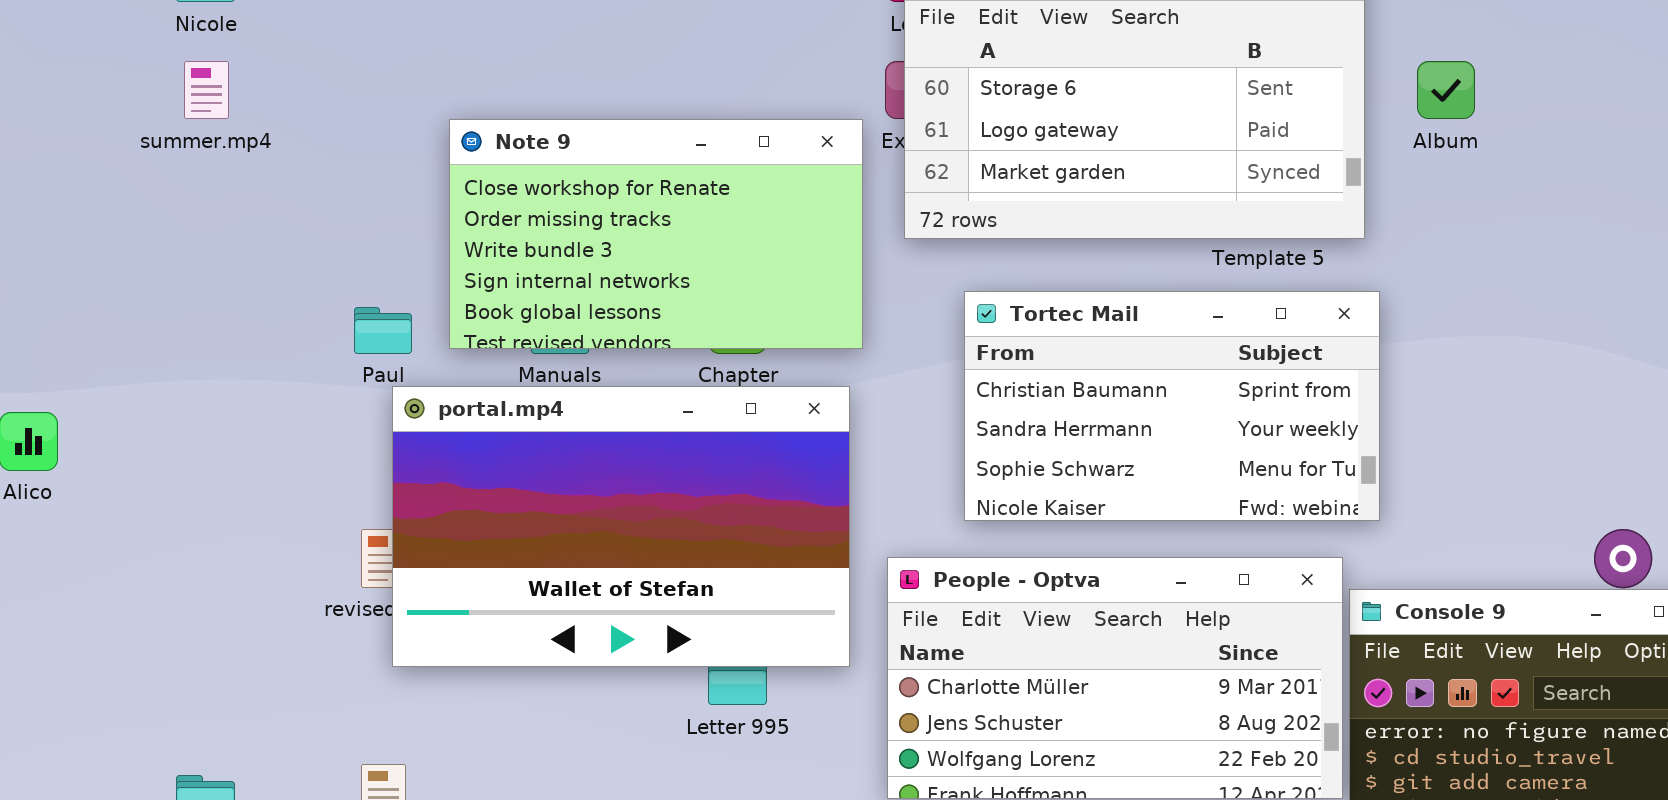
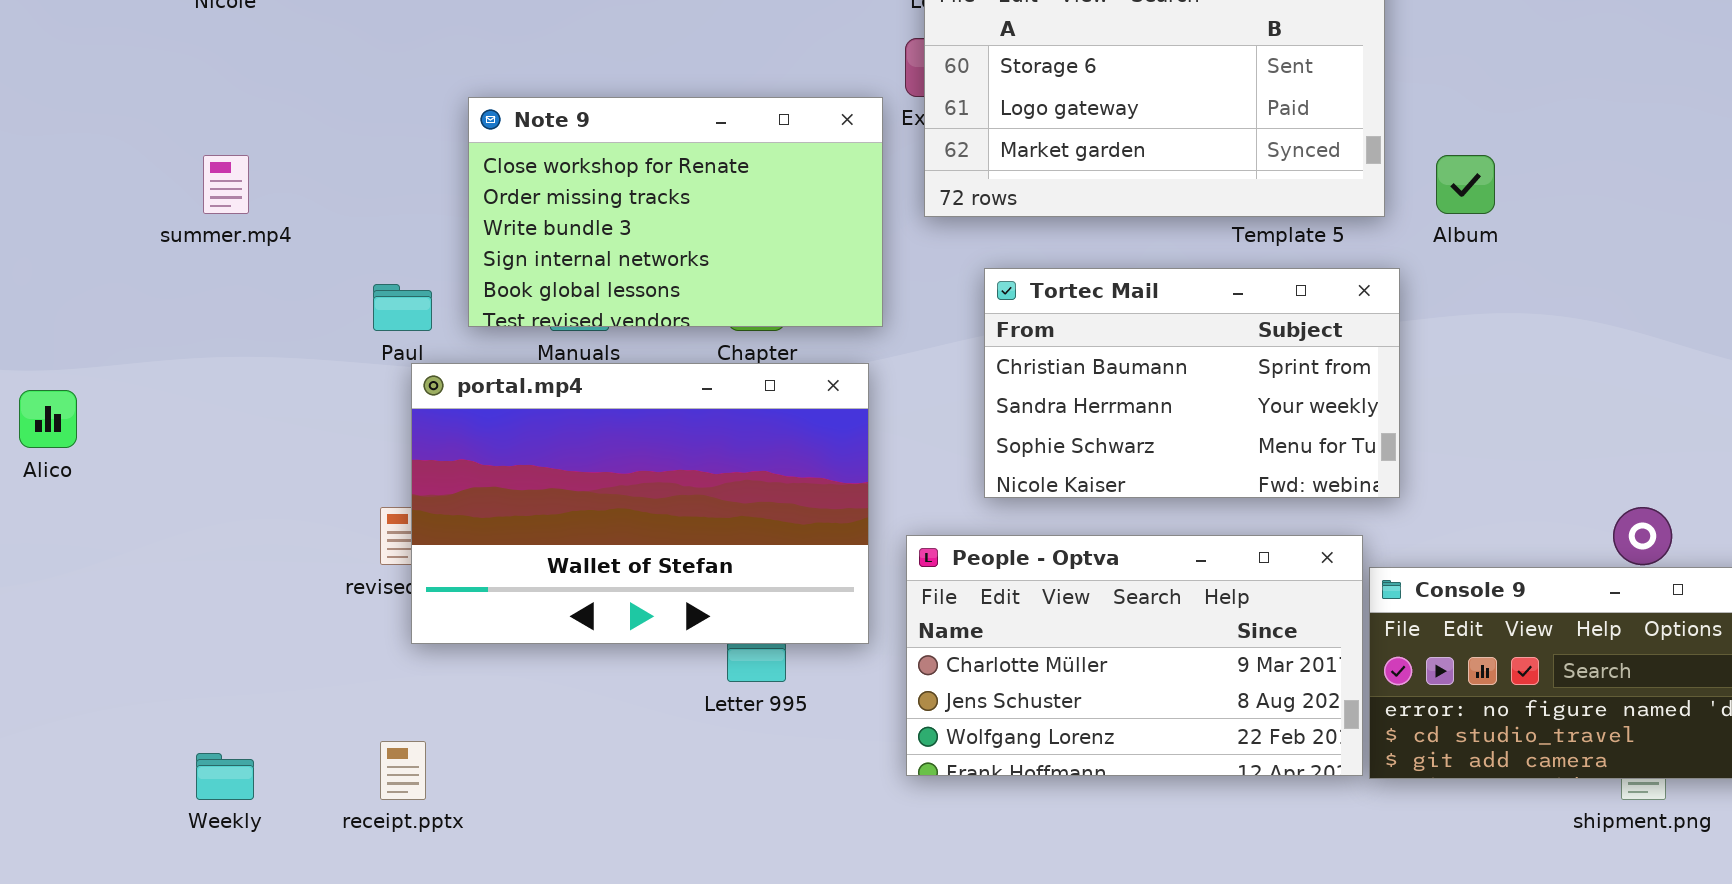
summer.mp4: [184,61,229,119] -> [203,155,249,214], moved
Album: [1417,61,1475,119] -> [1436,155,1495,214], moved

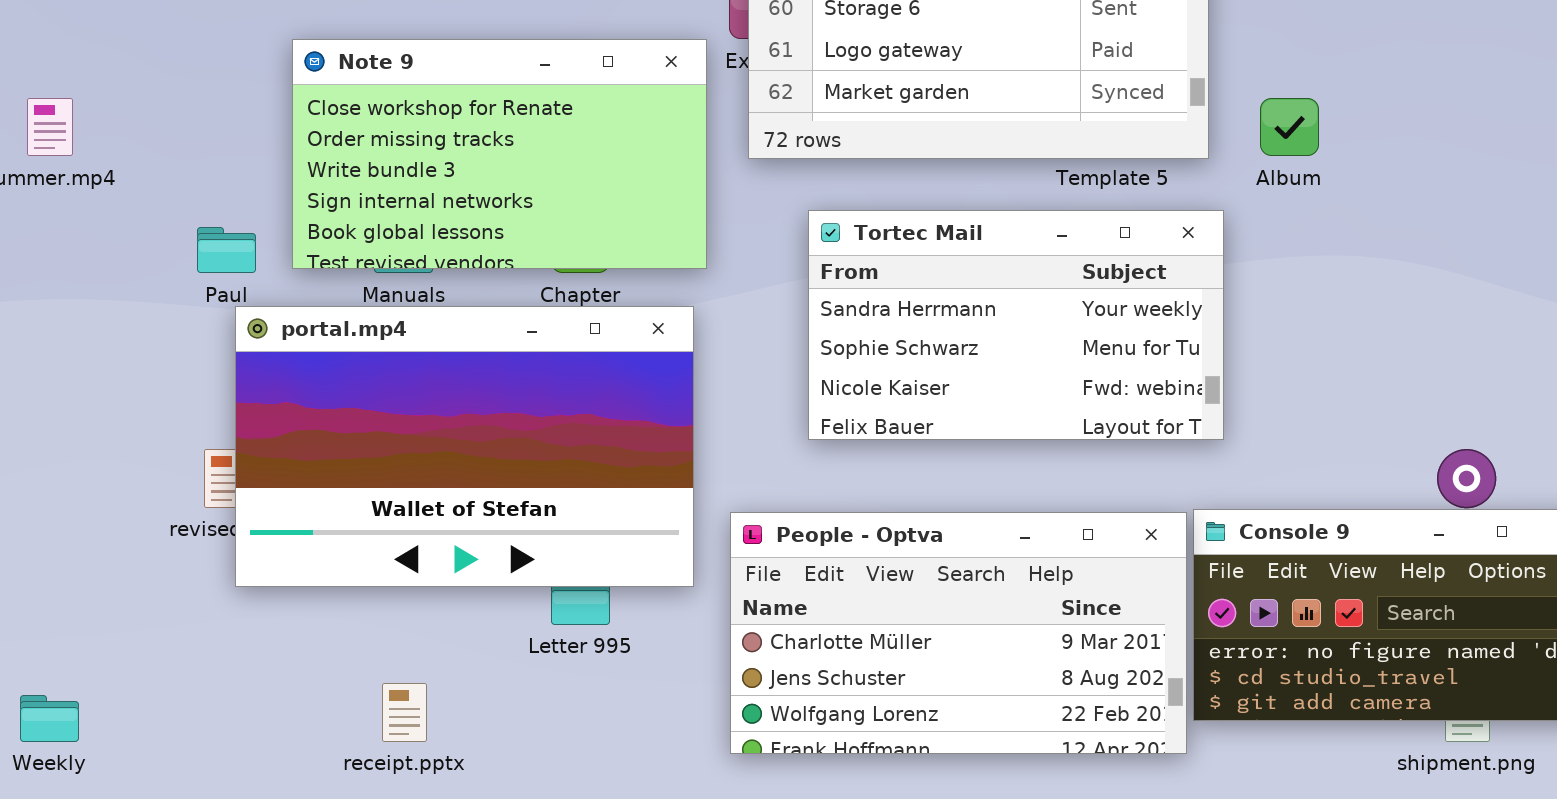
Tortec Mail: [984,268,1400,498] -> [808,210,1224,440], scrolled down 1 row
People - Optva: [906,535,1363,776] -> [730,512,1187,754], moved
receipt.pptx: [380,741,426,800] -> [382,683,427,742], moved

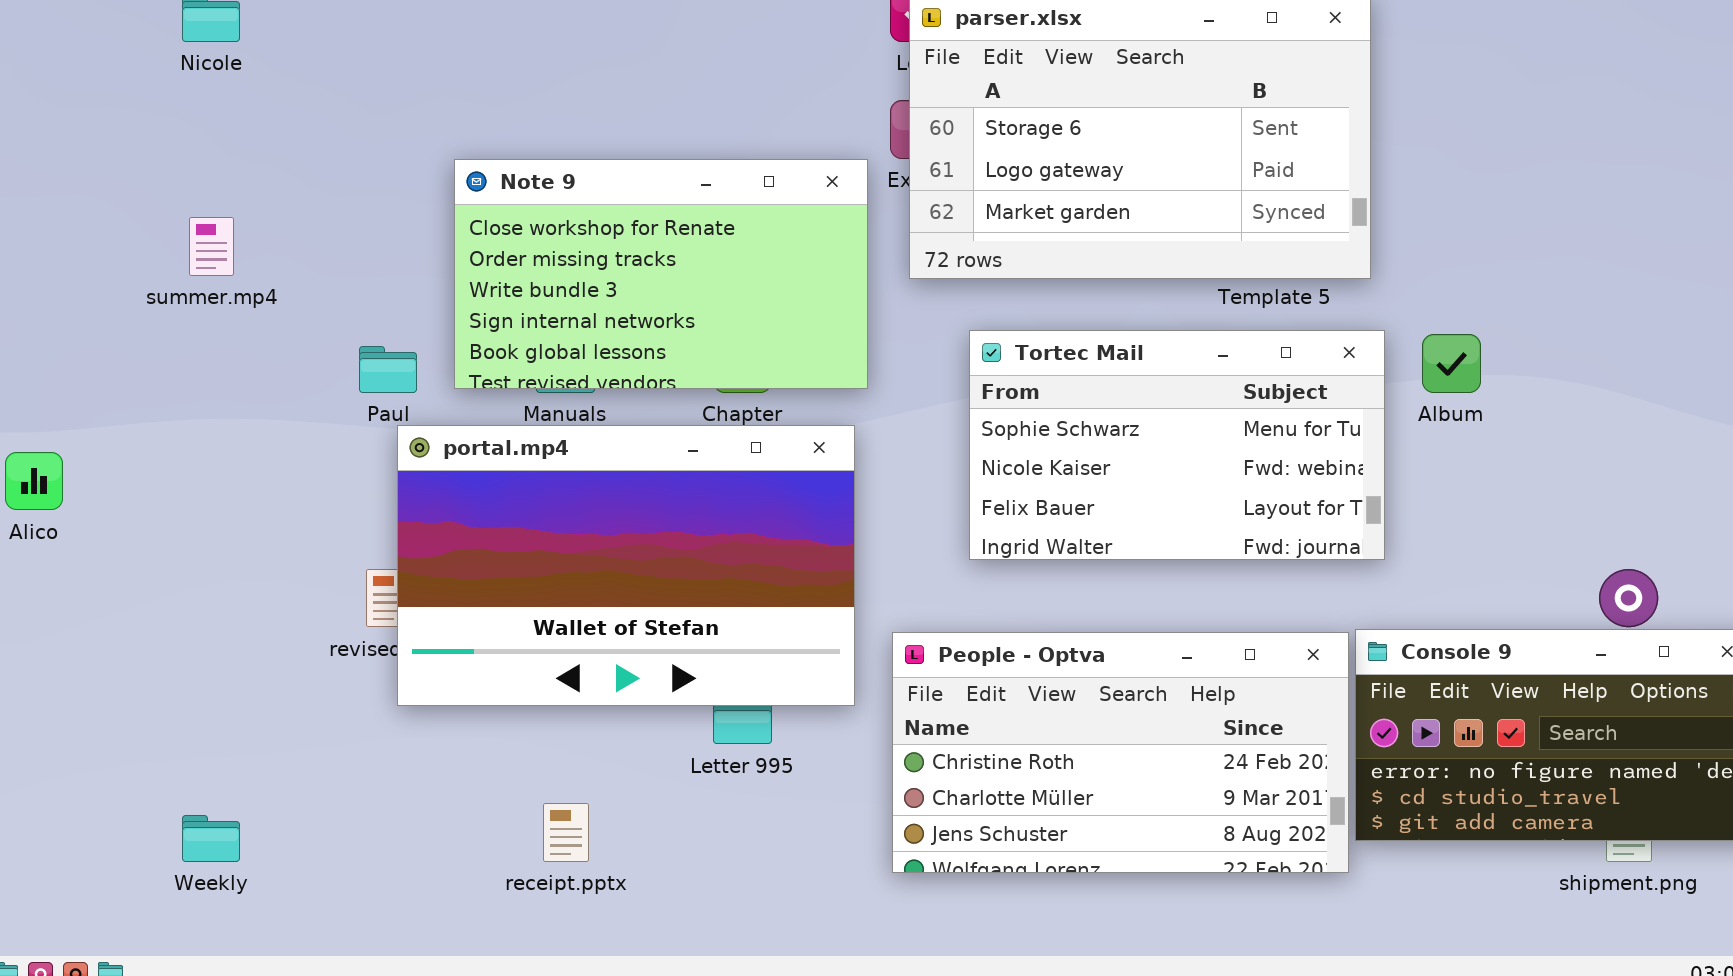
Album: [1260,98,1319,156] -> [1422,334,1481,393], moved
Tortec Mail: [808,210,1224,440] -> [969,330,1385,560], scrolled down 1 row
People - Optva: [730,512,1187,754] -> [892,632,1349,873], scrolled up 1 row

